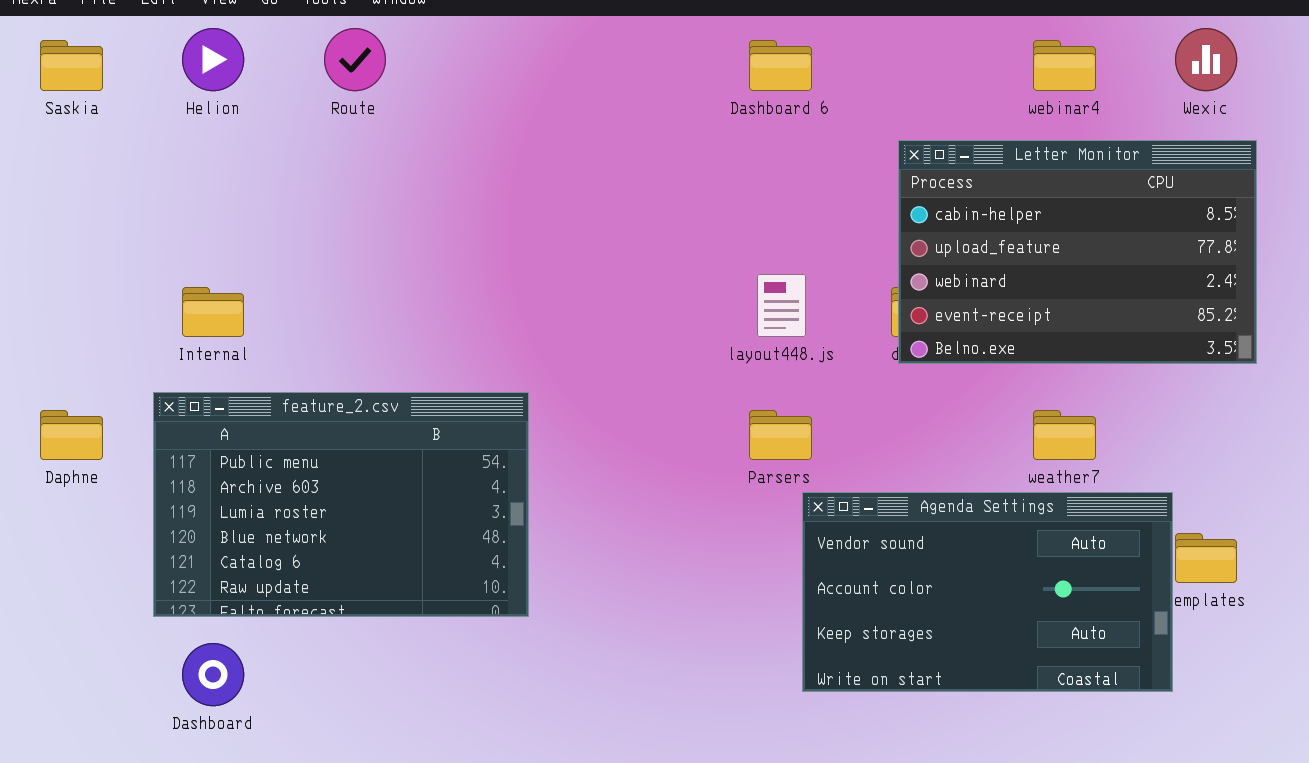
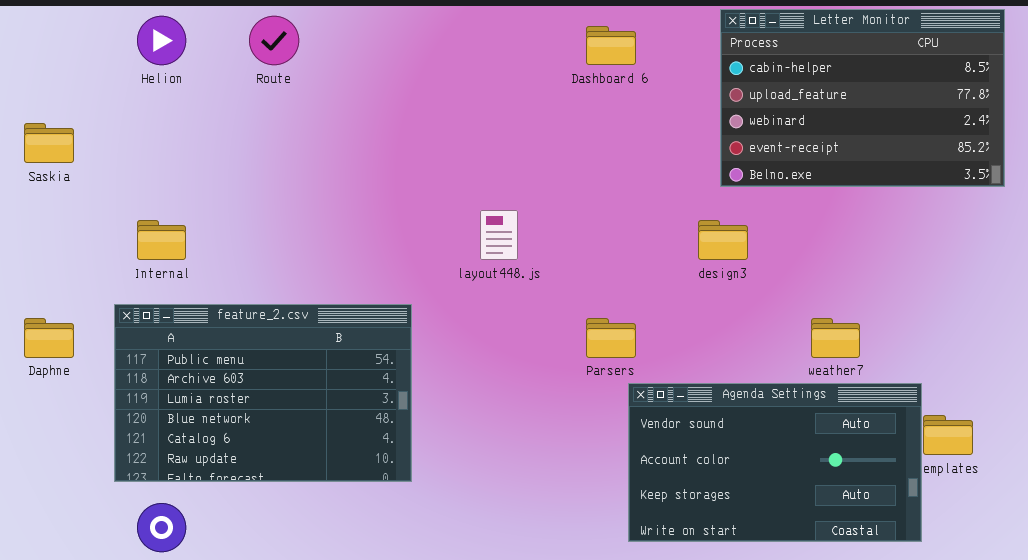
Saskia: [40,40,103,91] -> [24,123,74,163], moved
Letter Monitor: [898,140,1257,364] -> [720,9,1005,187], moved
layout448.js: [757,274,806,337] -> [480,210,518,260], moved

